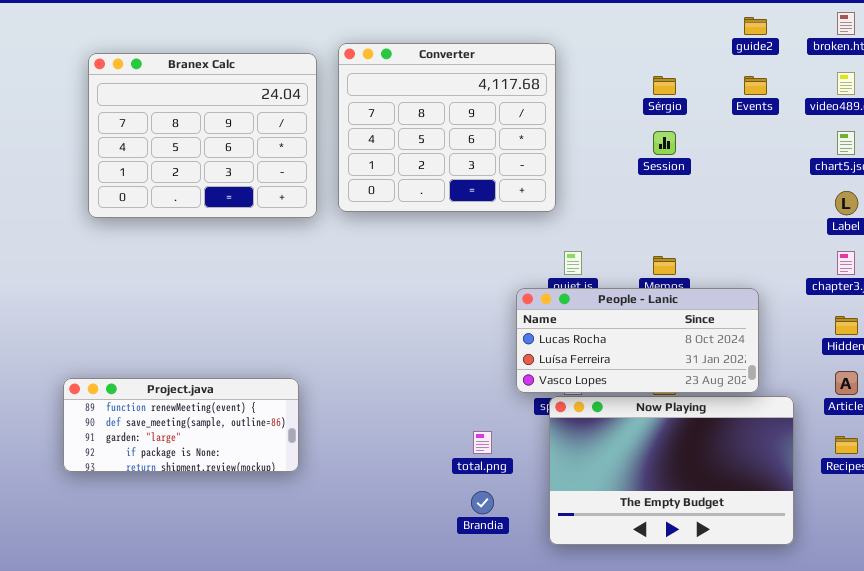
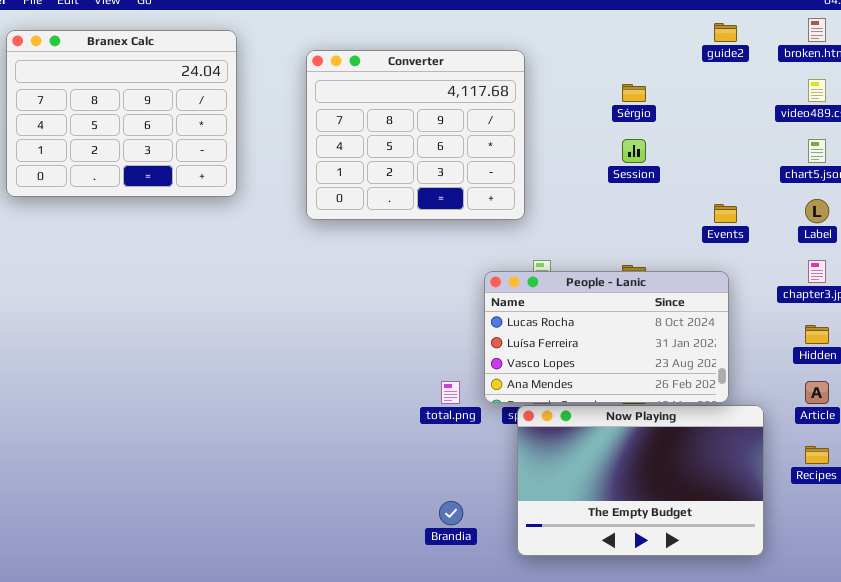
Branex Calc: [88,53,317,218] -> [6,30,237,197], moved
Events: [744,76,767,95] -> [714,204,737,223], moved
People - Lanic: [516,288,759,393] -> [484,271,729,403], resized
Project.java: [63,378,299,472] -> none, closed
total.png: [473,431,492,454] -> [441,381,460,404], moved

